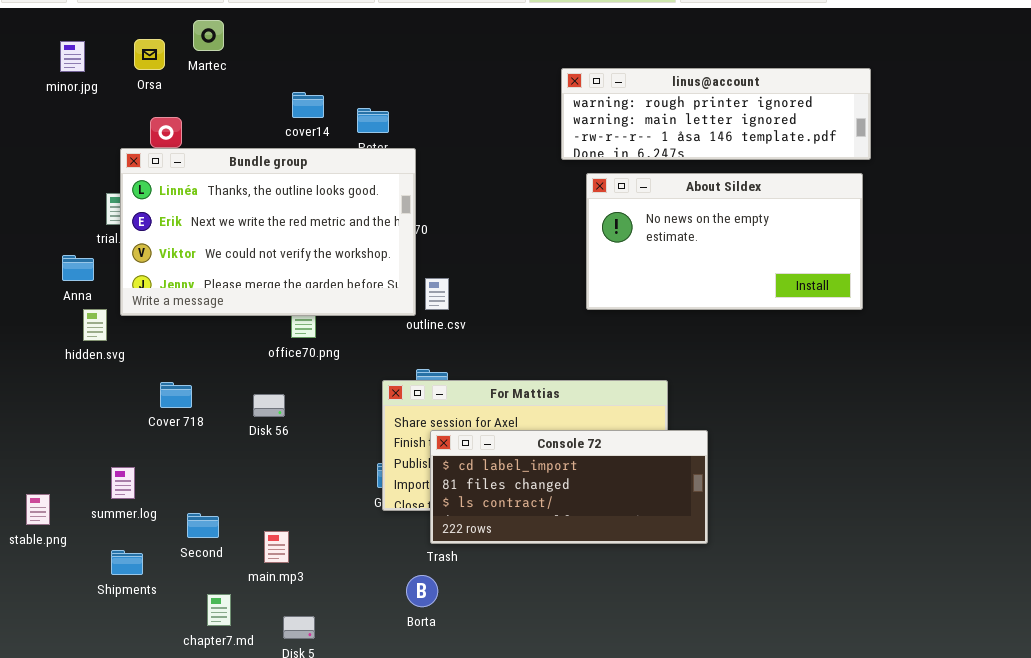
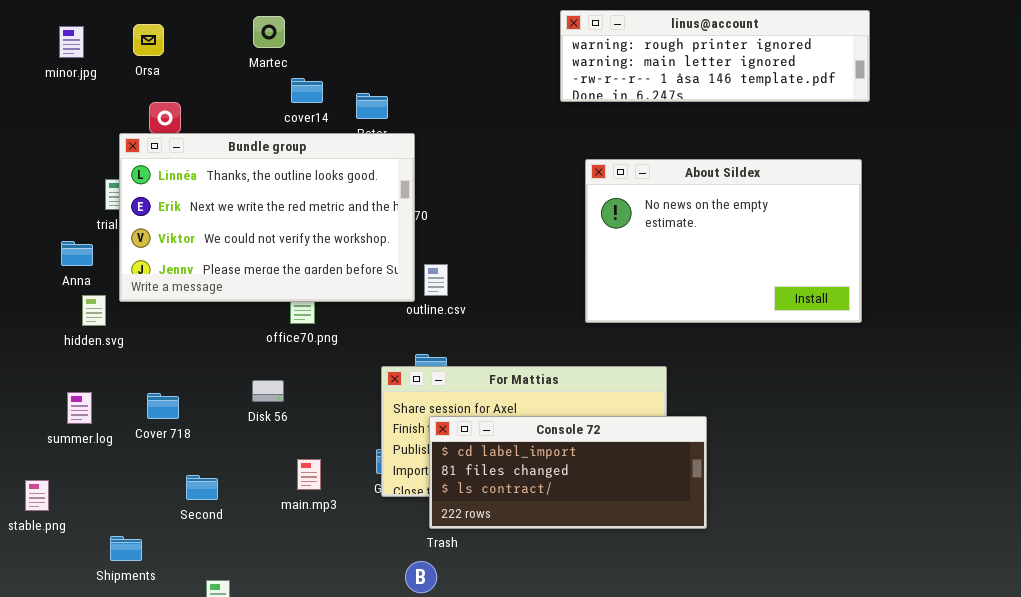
Martec: [193,20,224,51] -> [253,16,285,48], moved
linus@account: [561,68,871,160] -> [560,10,870,102], moved
About Sildex: [586,173,863,310] -> [585,159,862,323], resized
Cover 718: [160,382,192,408] -> [147,393,179,419], moved
summer.log: [111,467,135,499] -> [67,392,92,424], moved
Second: [187,513,219,538] -> [186,475,218,500], moved
main.mp3: [264,531,289,563] -> [297,459,321,490], moved

